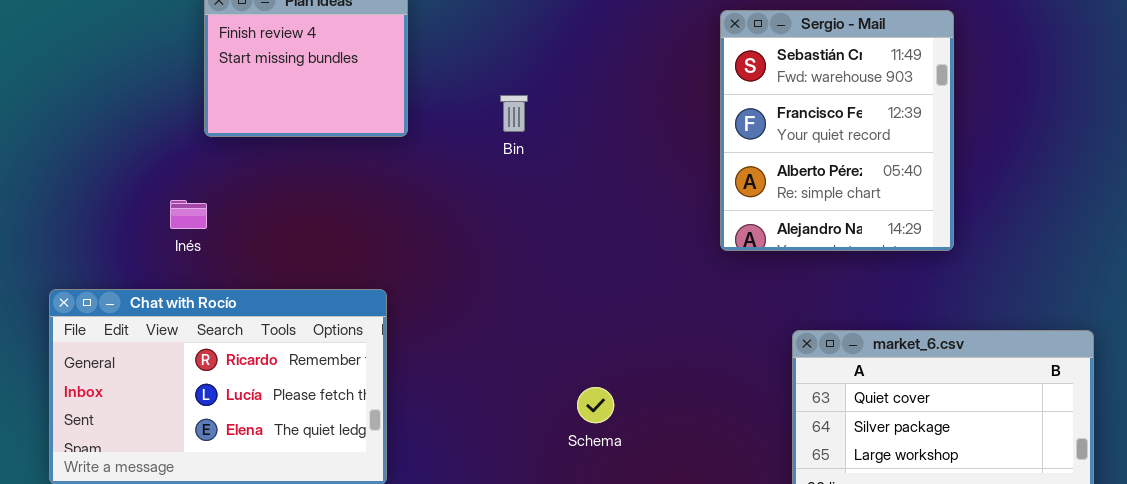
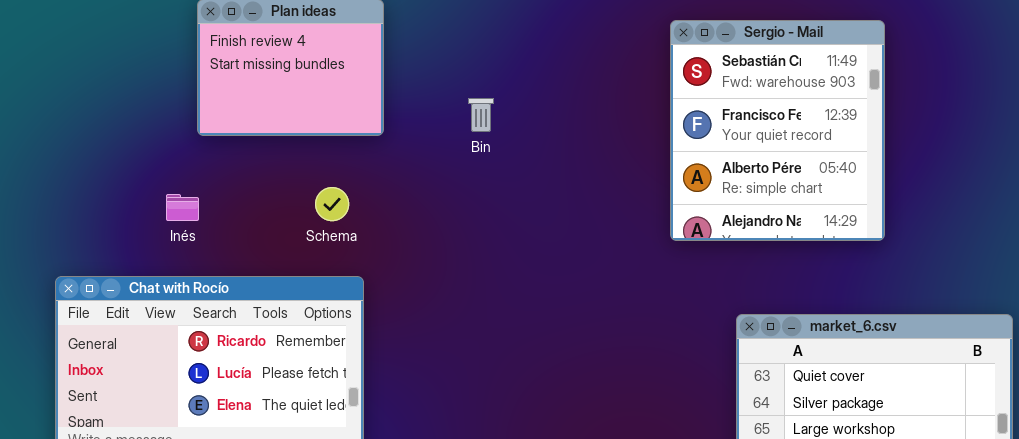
Schema: [577,387,614,423] -> [315,187,349,221], moved

